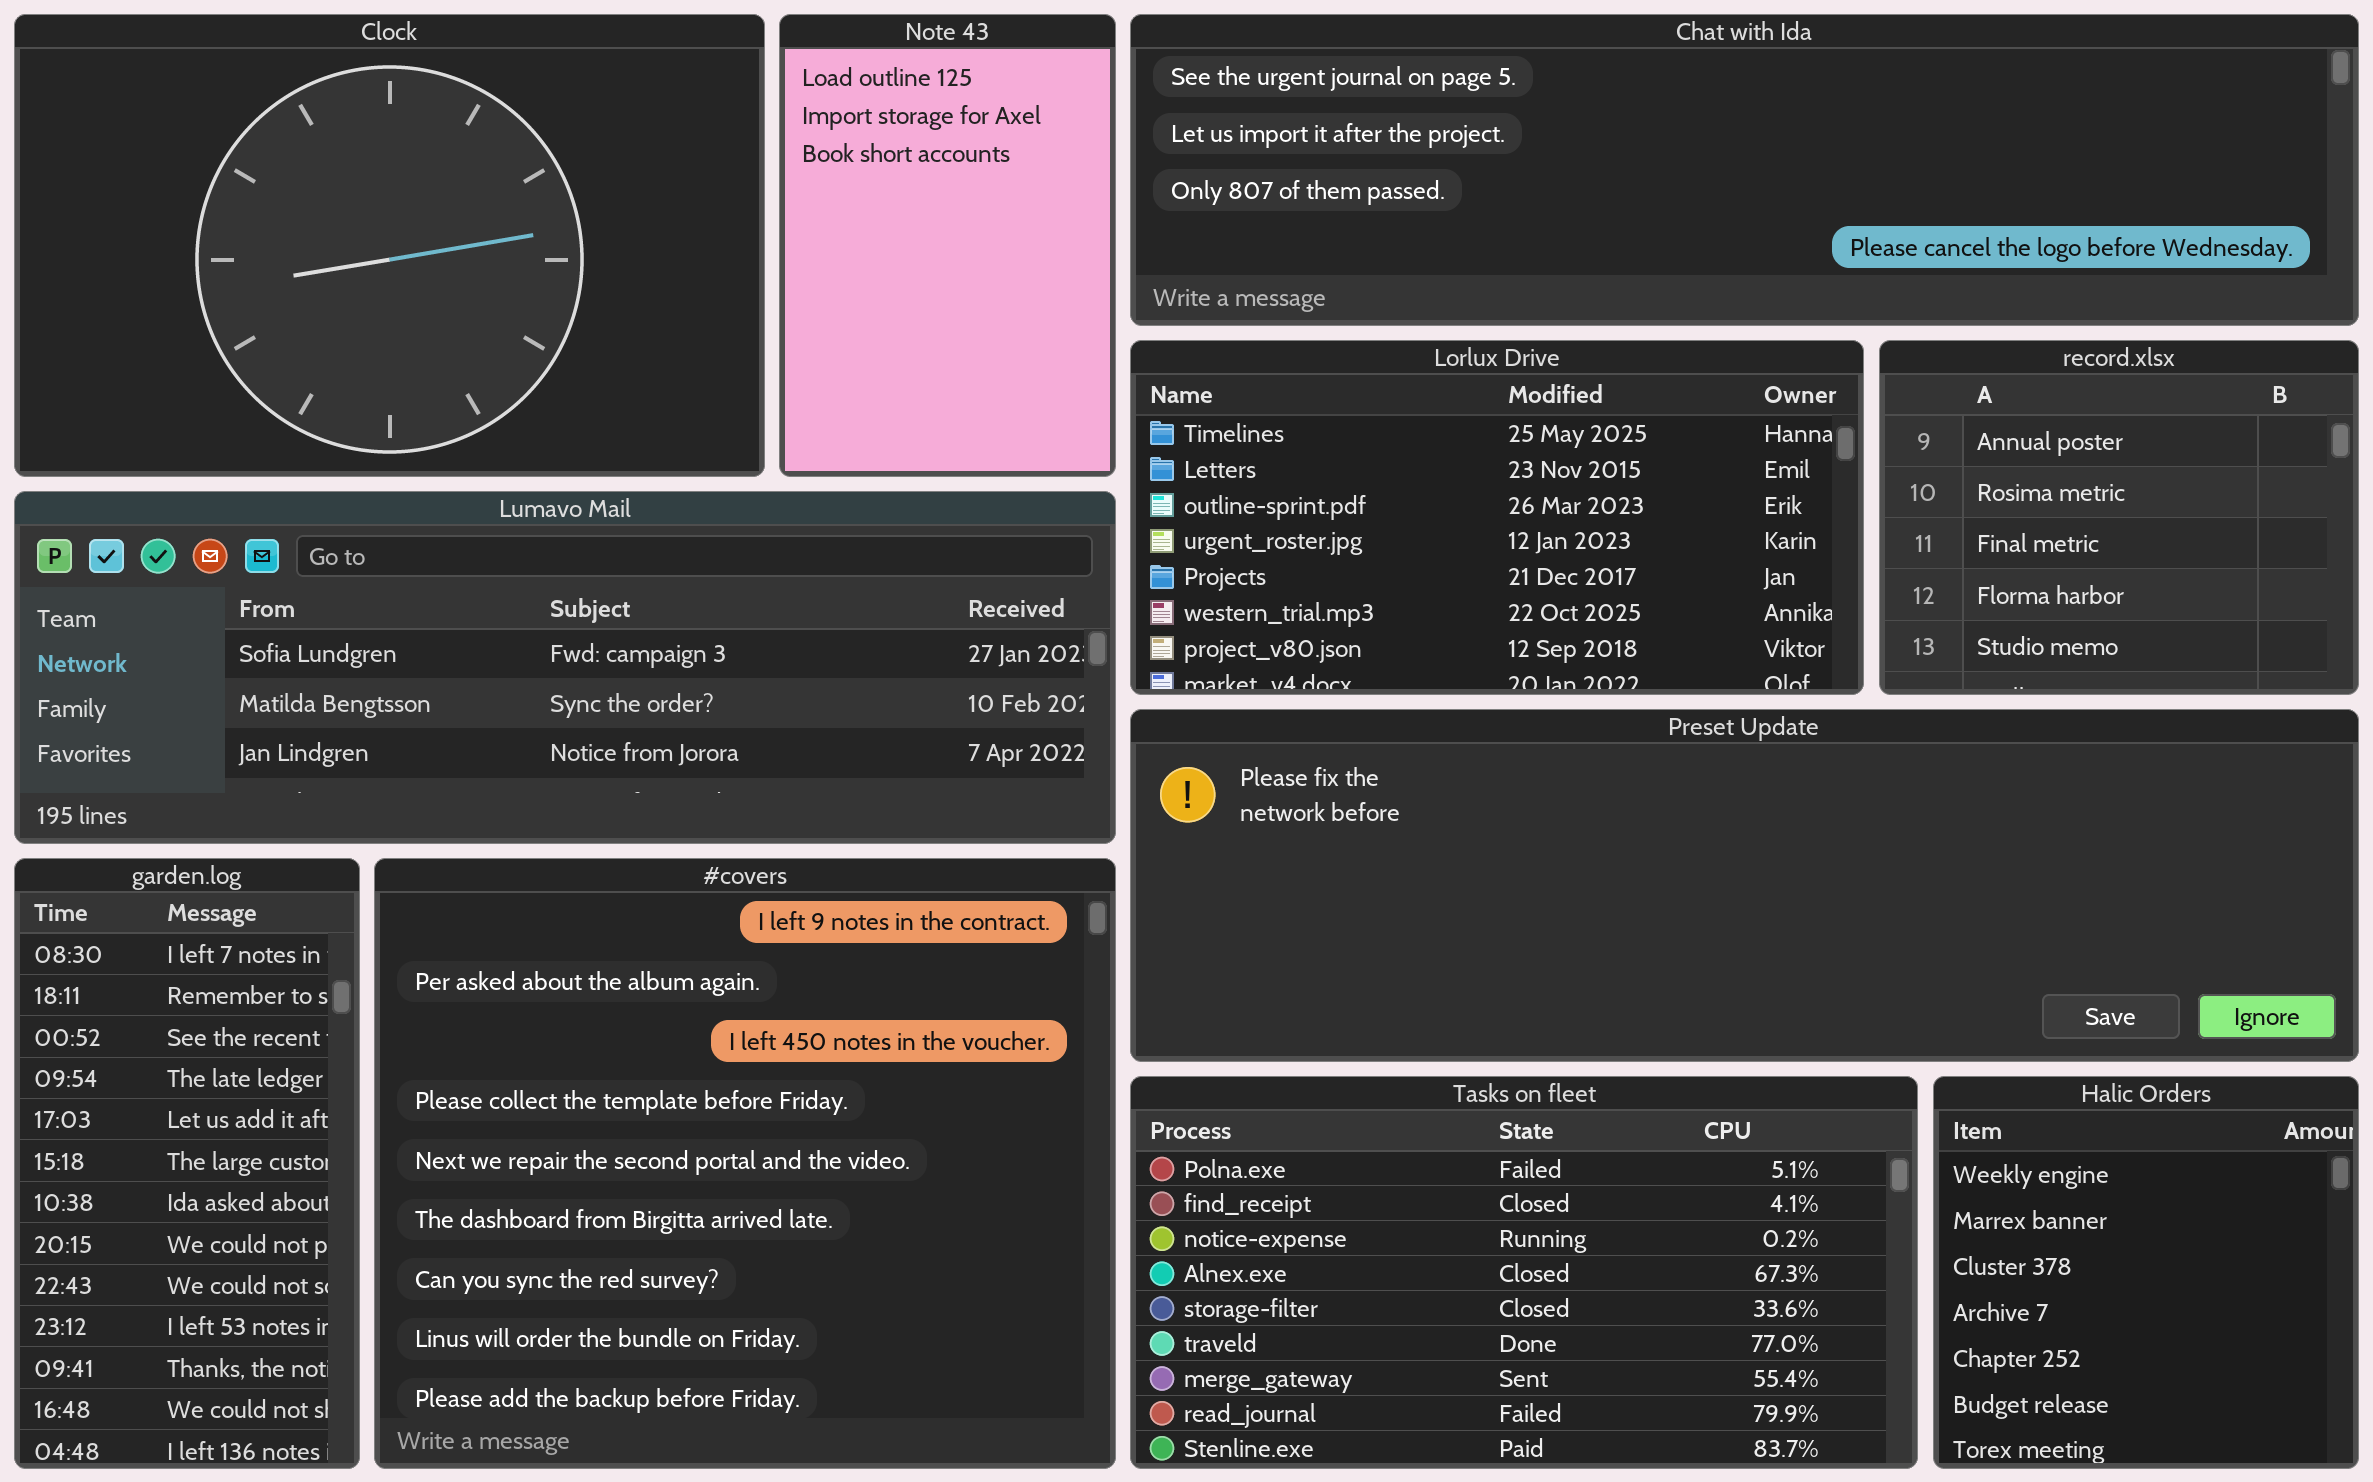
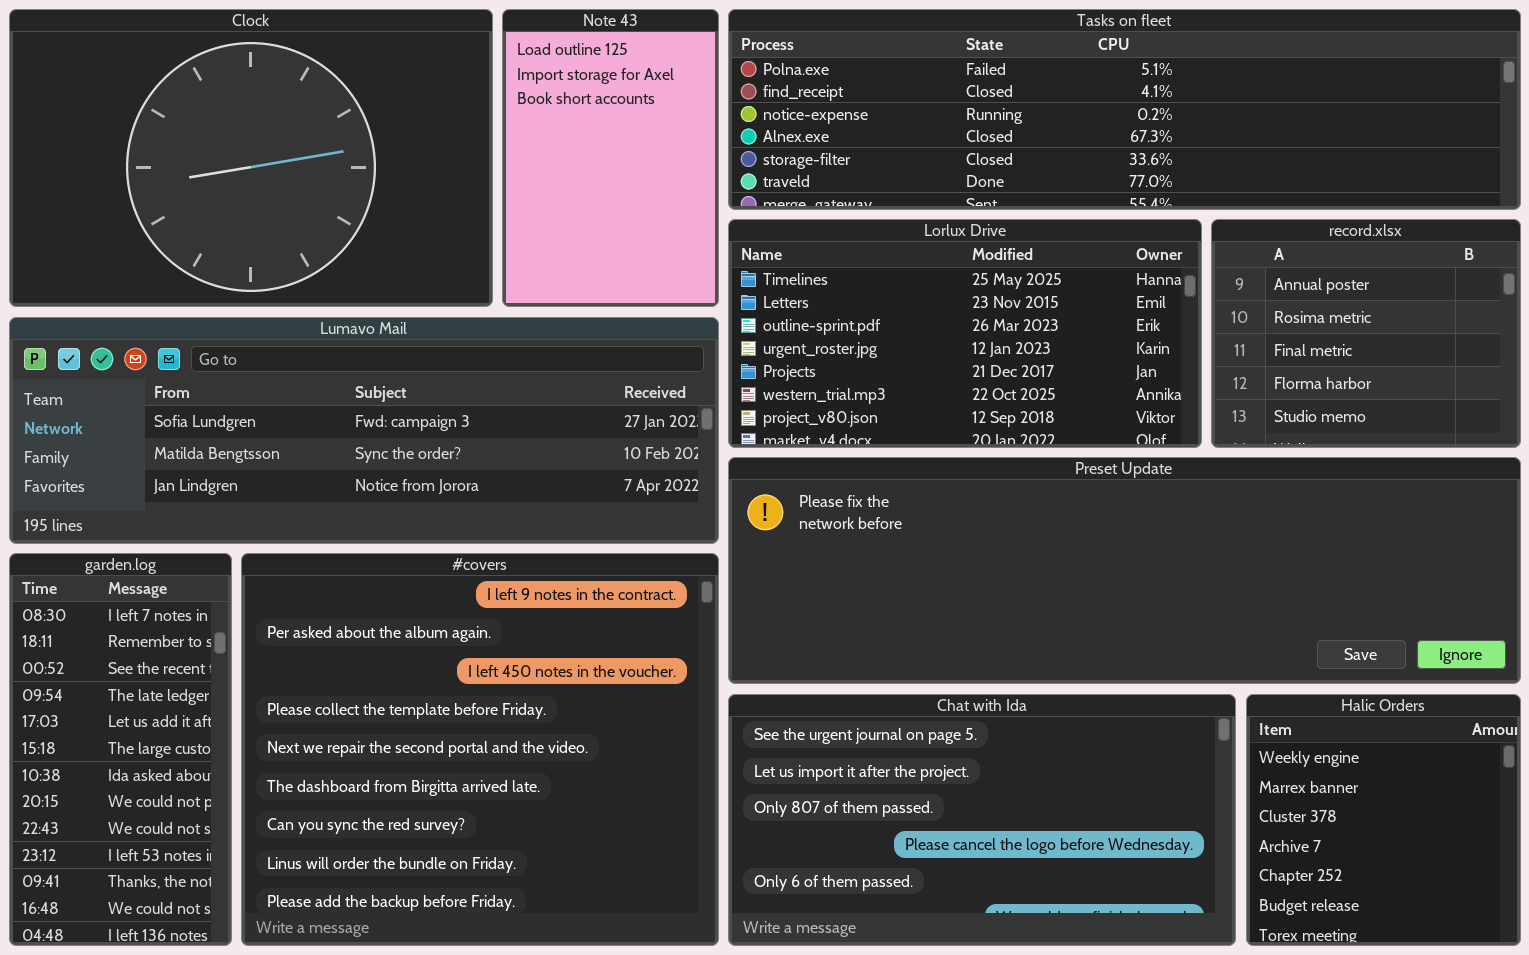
Chat with Ida: [1130,14,2359,326] -> [728,694,1236,946], moved, resized
Tasks on fleet: [1130,1076,1918,1469] -> [728,9,1521,210], moved, resized

